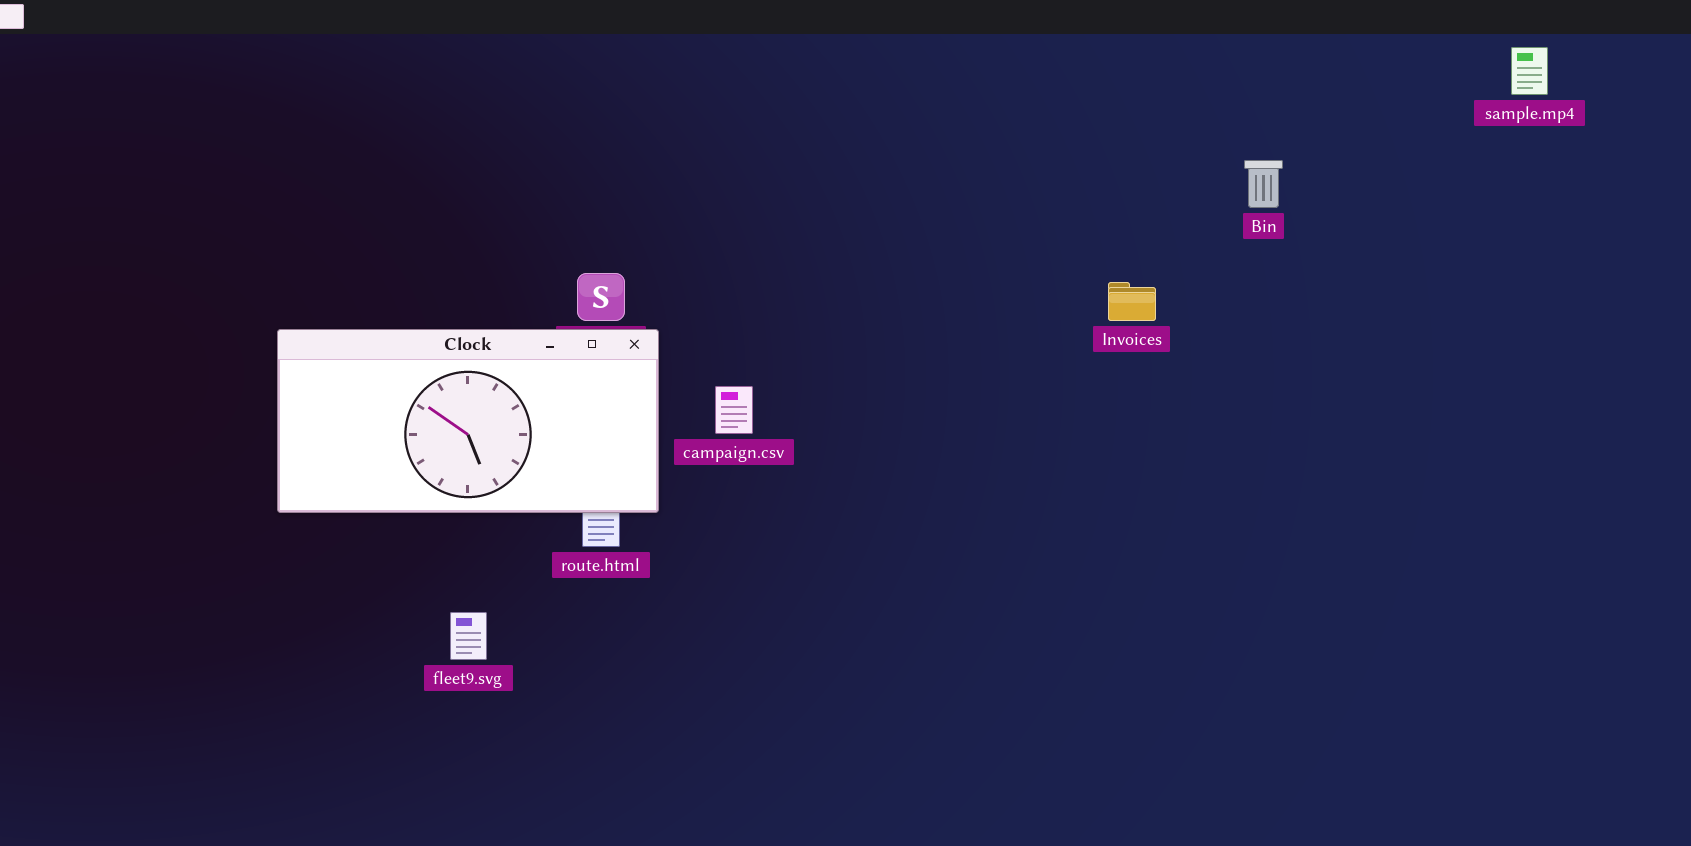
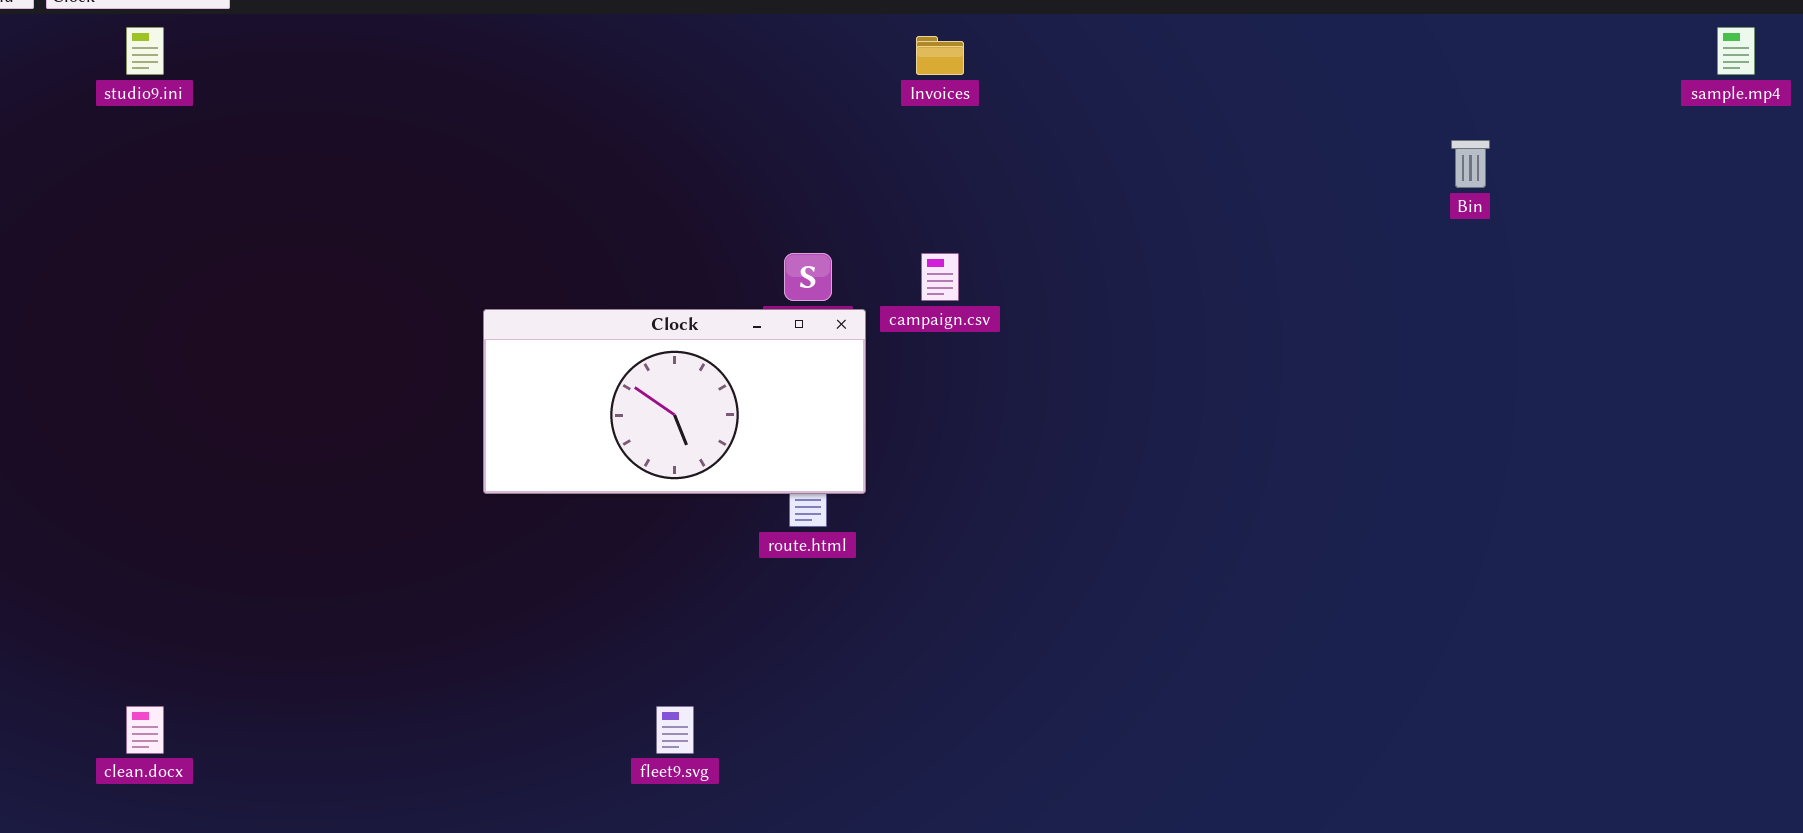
Invoices: [1108,282,1156,321] -> [916,36,964,75], moved
campaign.csv: [715,386,753,434] -> [921,253,959,301], moved
fleet9.svg: [450,612,487,660] -> [656,706,694,754], moved

